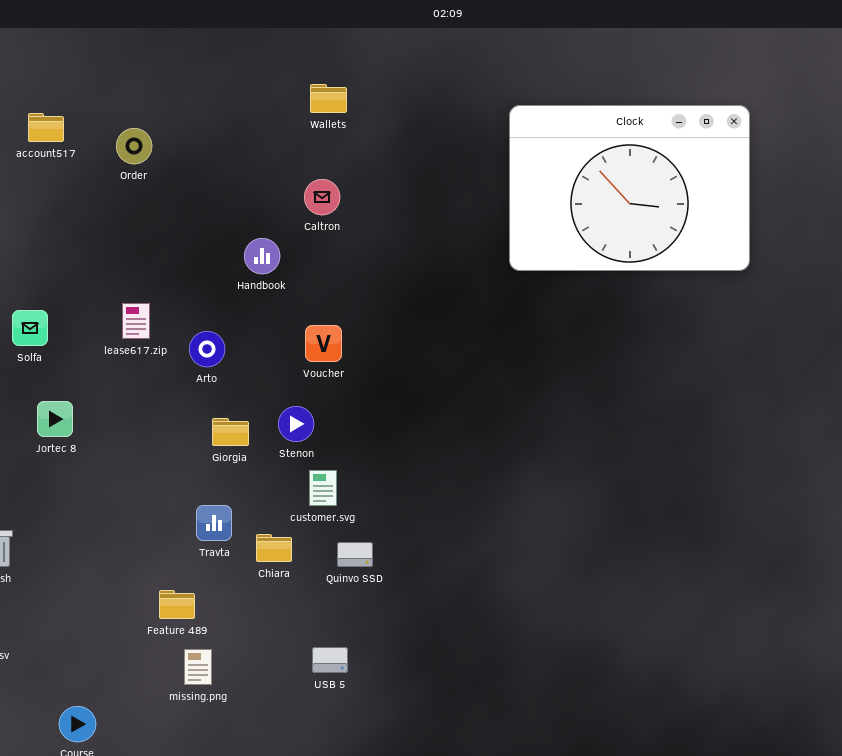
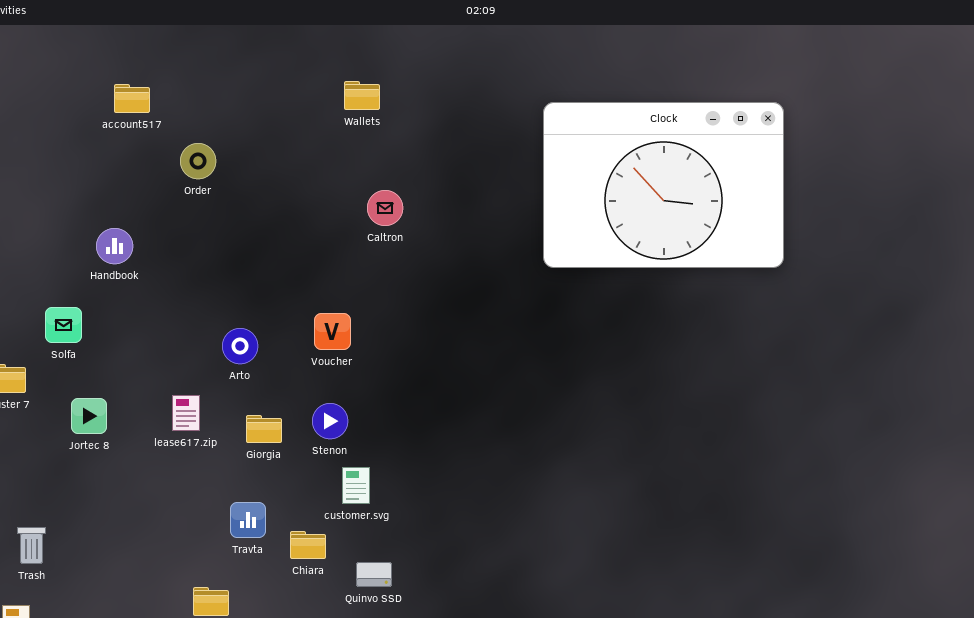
account517: [28,113,64,142] -> [114,84,150,113], moved
Order: [116,128,152,164] -> [180,143,216,179], moved
Caltron: [304,179,340,215] -> [367,190,403,226], moved
Handbook: [244,238,280,274] -> [96,228,133,264], moved
lease617.zip: [122,303,150,339] -> [172,395,200,431], moved
Voucher: [305,325,342,362] -> [314,313,351,350], moved
Quinvo SSD: [337,542,373,567] -> [356,562,392,587], moved

